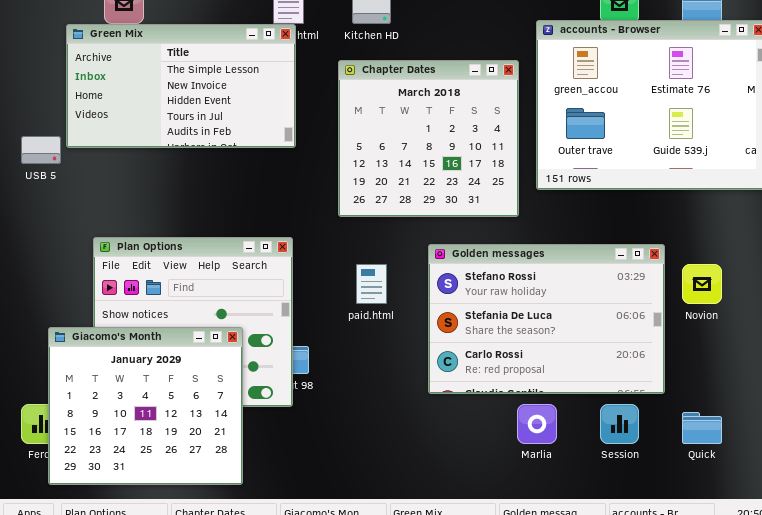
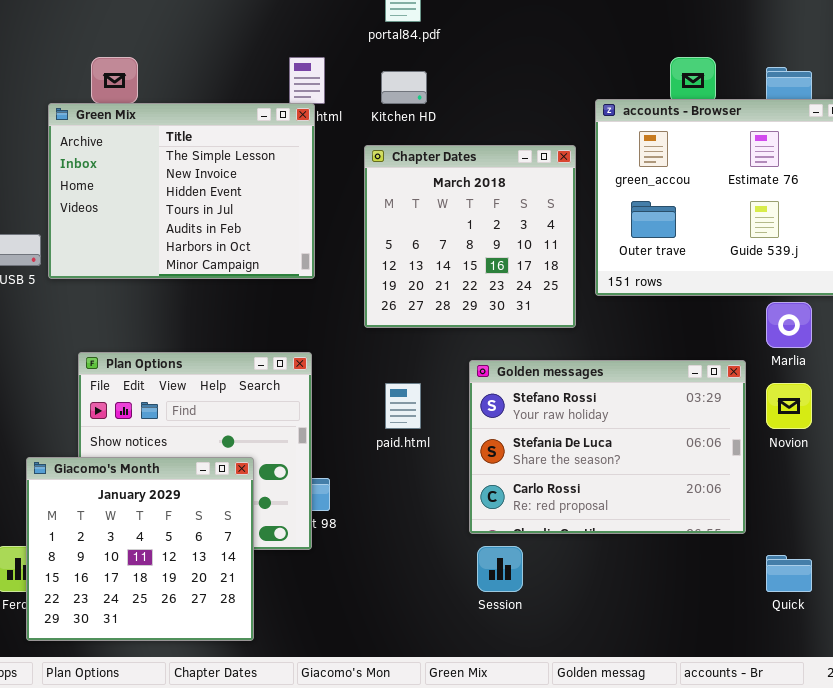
Green Mix: [66,24,296,148] -> [48,103,315,279], resized
Marlia: [517,404,557,444] -> [766,302,812,348], moved
Session: [600,404,639,444] -> [477,546,523,592], moved

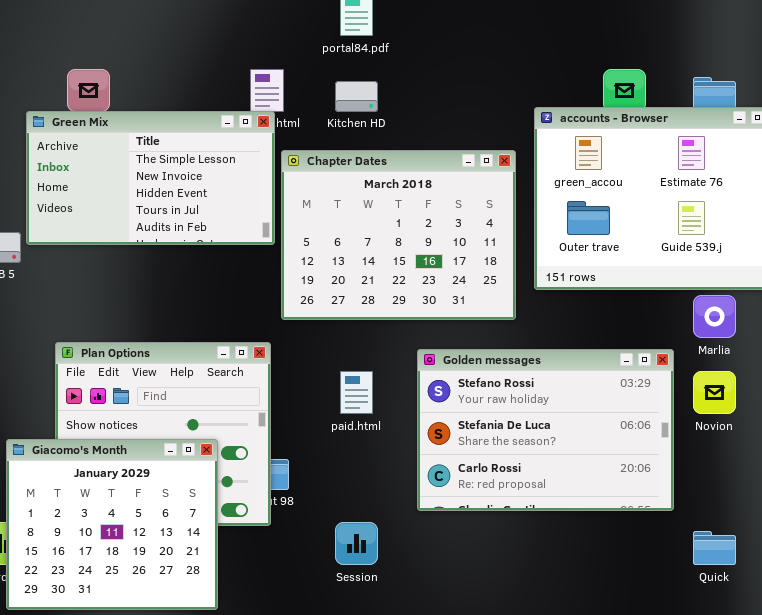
Green Mix: [48,103,315,279] -> [26,111,275,245], resized
Chapter Dates: [364,145,576,328] -> [281,150,516,320], resized
Session: [477,546,523,592] -> [335,522,378,565], moved

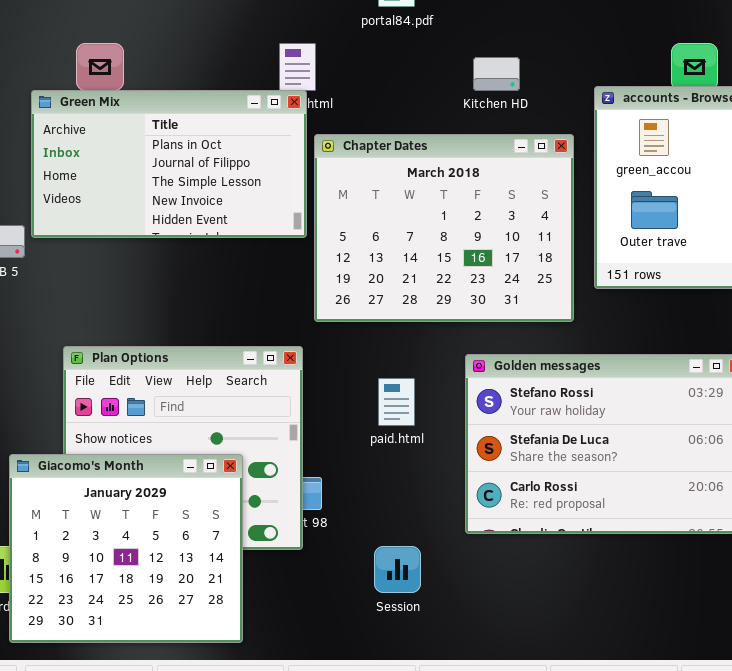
Kitchen HD: [335,81,378,112] -> [473,57,520,91], moved
Green Mix: [26,111,275,245] -> [31,90,307,238], scrolled up 2 rows

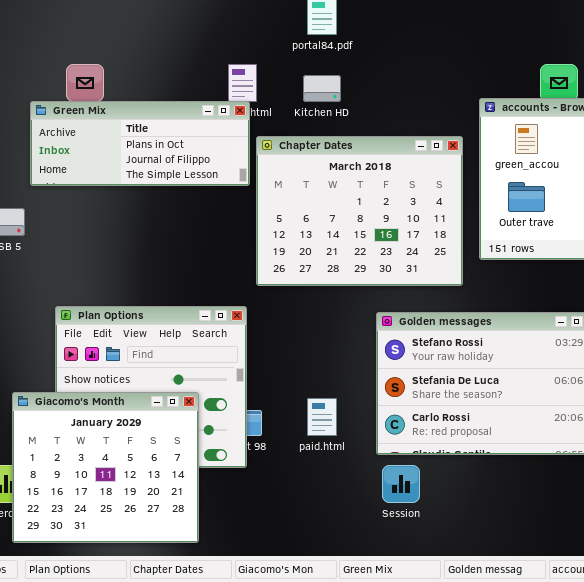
Kitchen HD: [473,57,520,91] -> [303,75,341,102], moved
Green Mix: [31,90,307,238] -> [30,101,250,186], resized
paid.html: [378,378,415,426] -> [307,398,337,436], moved
Session: [374,546,421,593] -> [382,465,420,503], moved

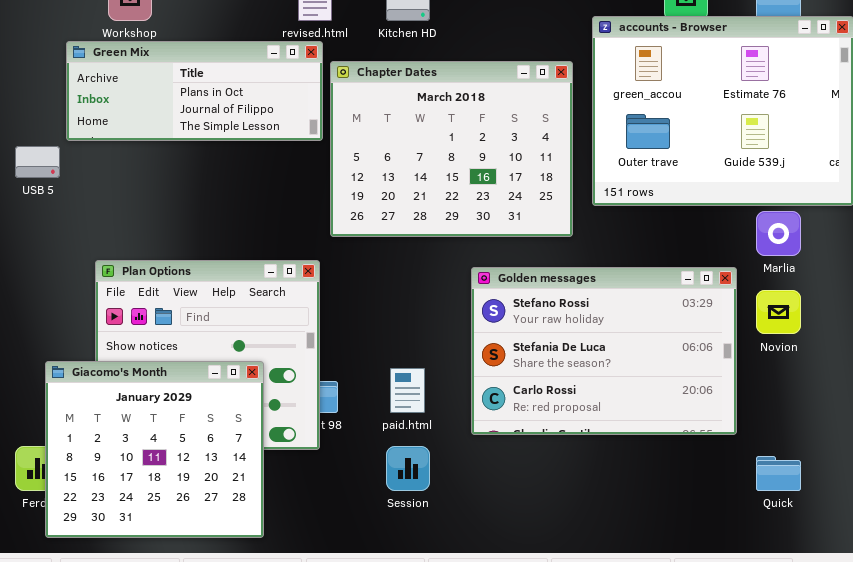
Green Mix: [30,101,250,186] -> [66,41,323,141], moved
Session: [382,465,420,503] -> [386,446,430,491], moved

